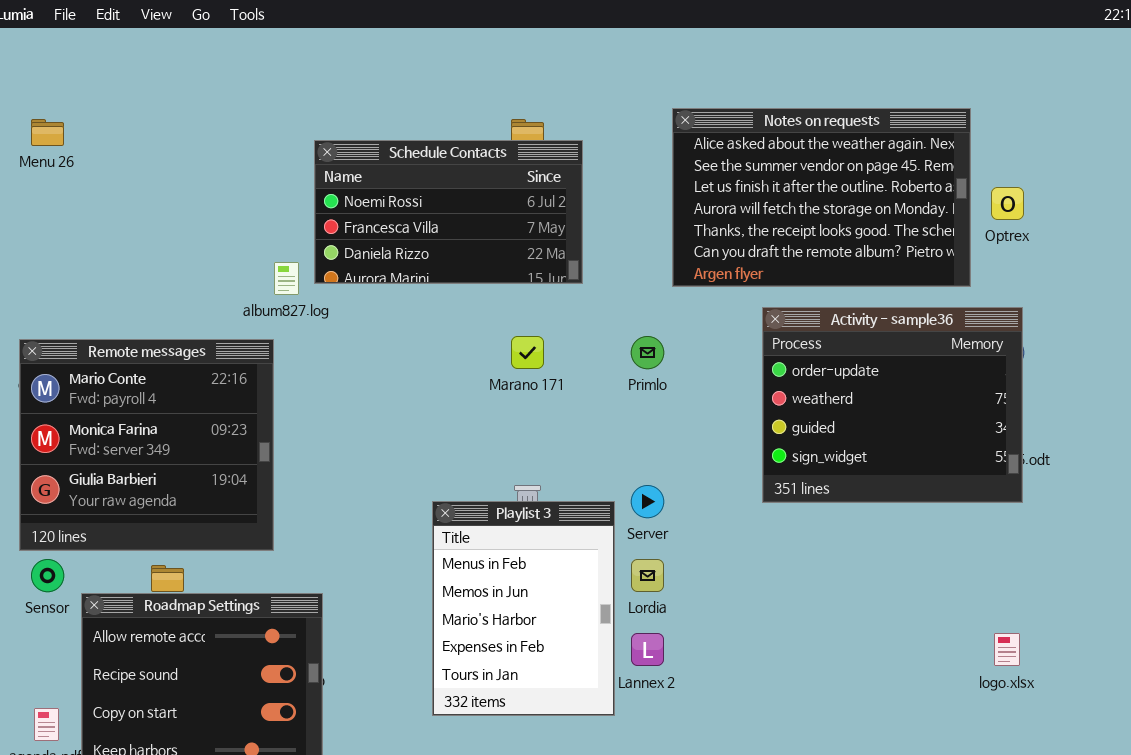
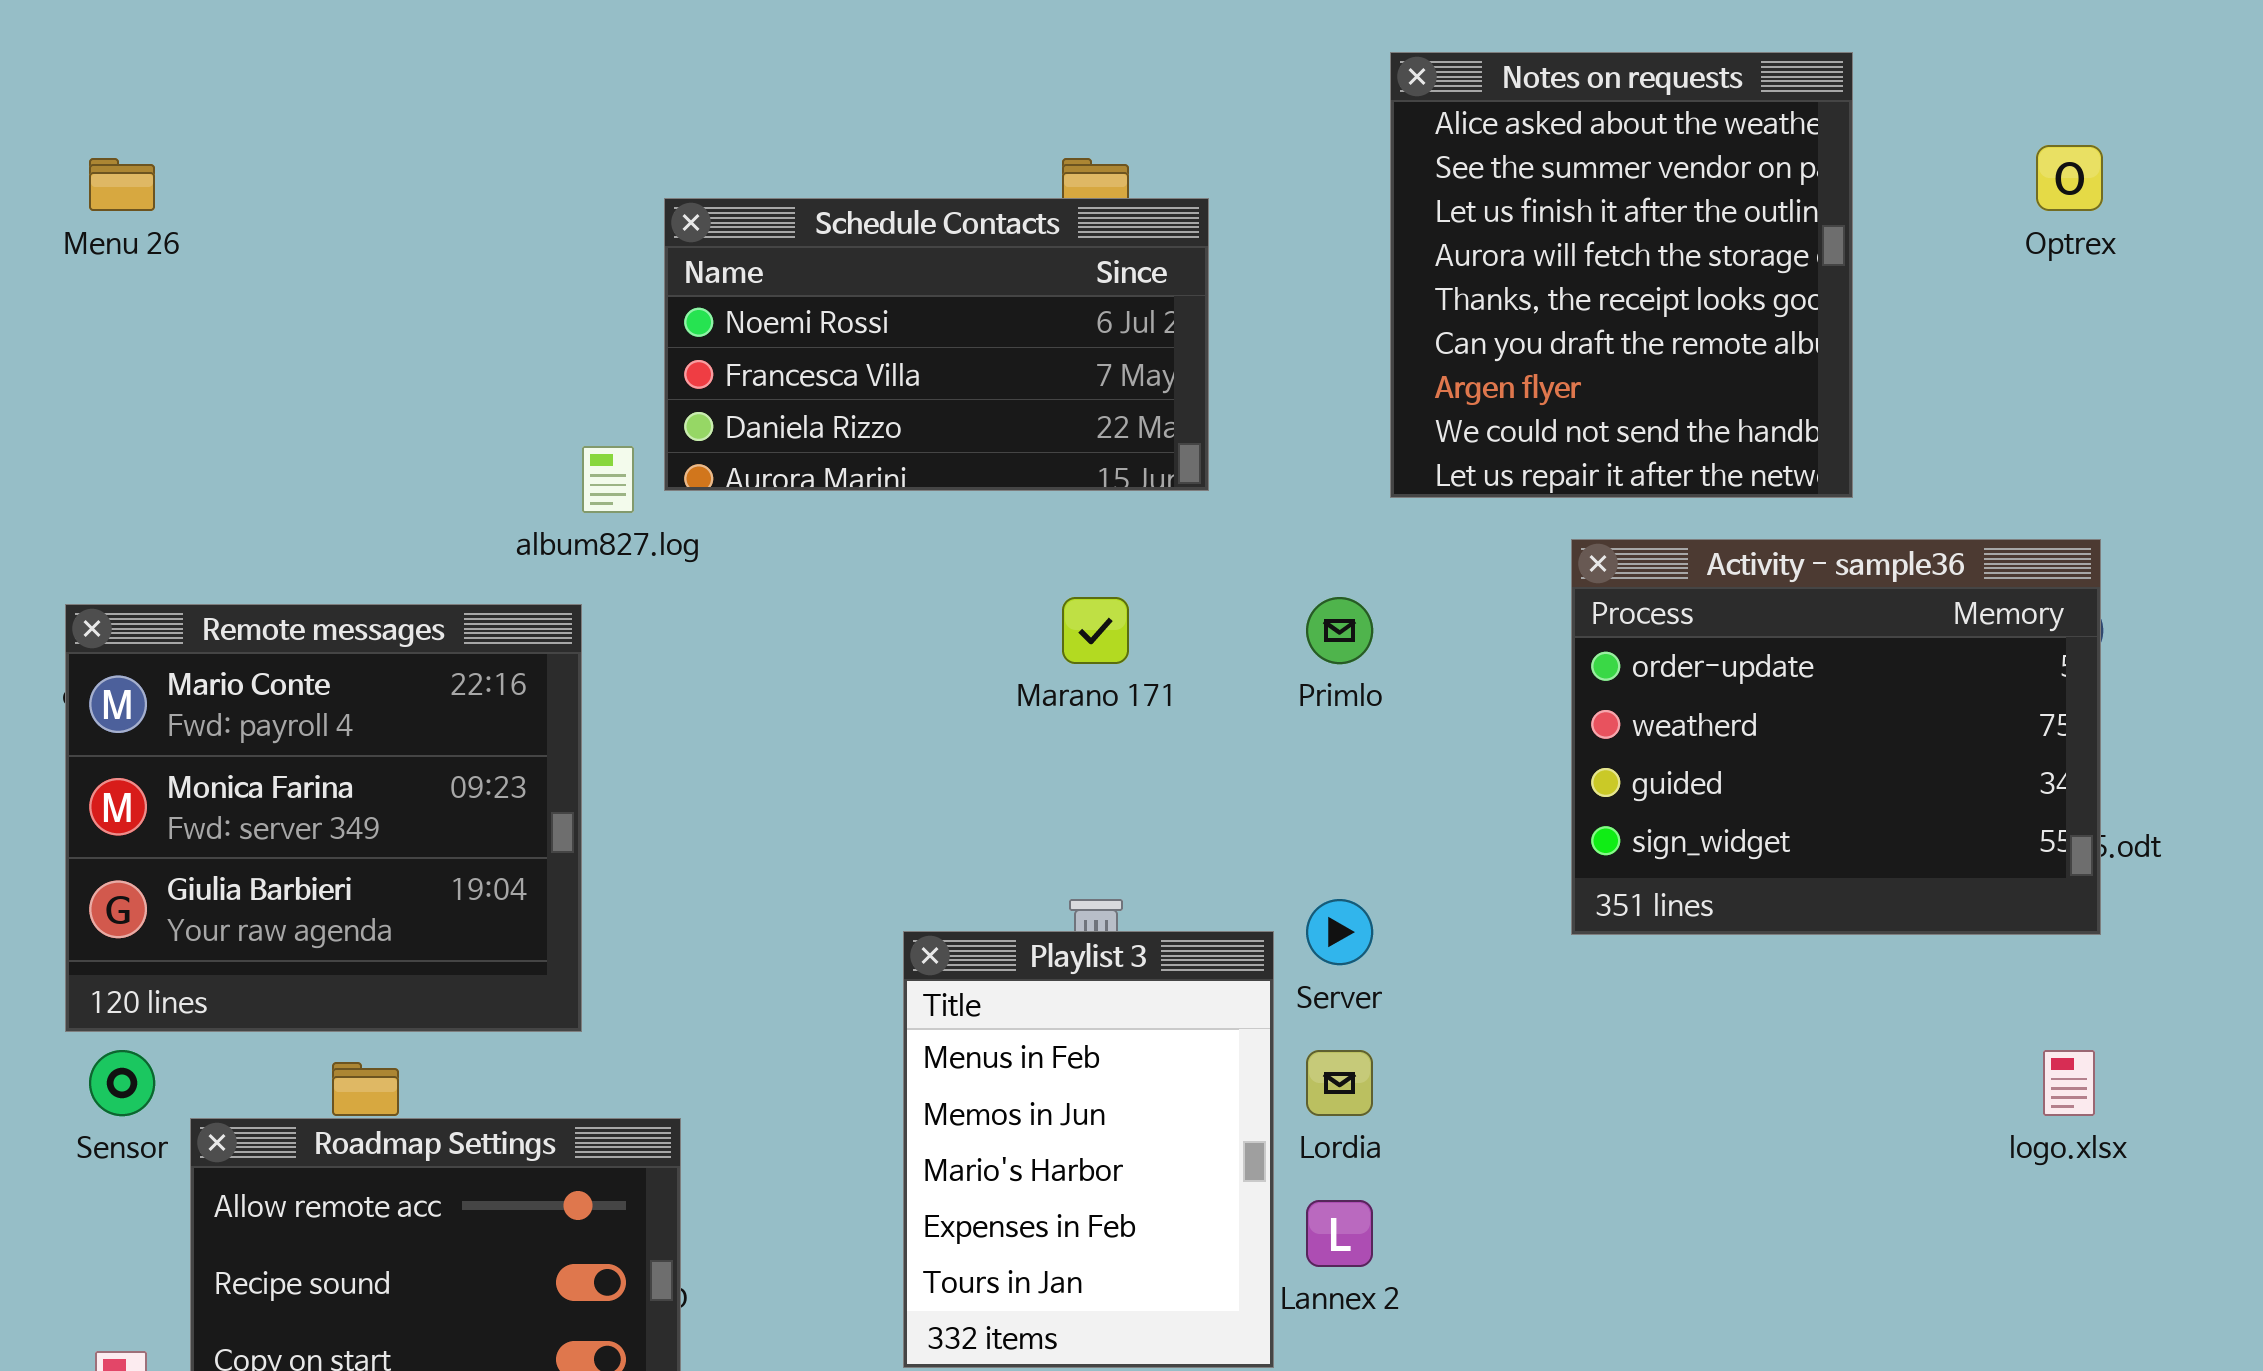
Notes on requests: [672,108,971,287] -> [1390,52,1853,498], resized
Optrex: [991,187,1024,220] -> [2036,145,2103,211], moved
logo.xlsx: [994,633,1020,666] -> [2043,1050,2095,1116], moved

